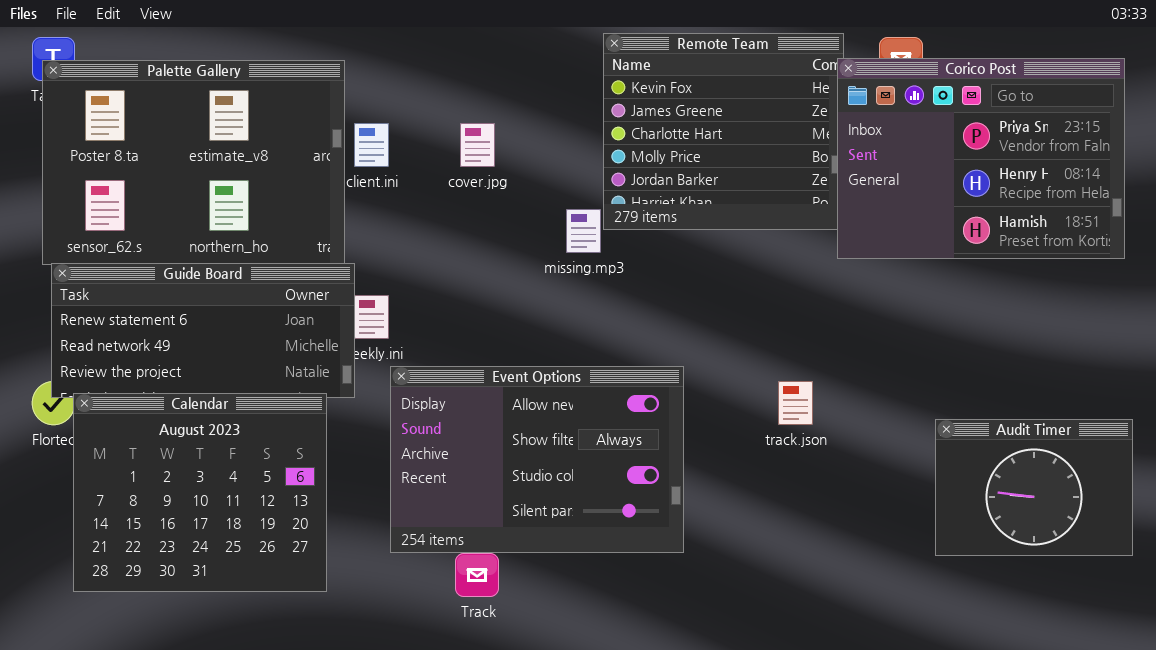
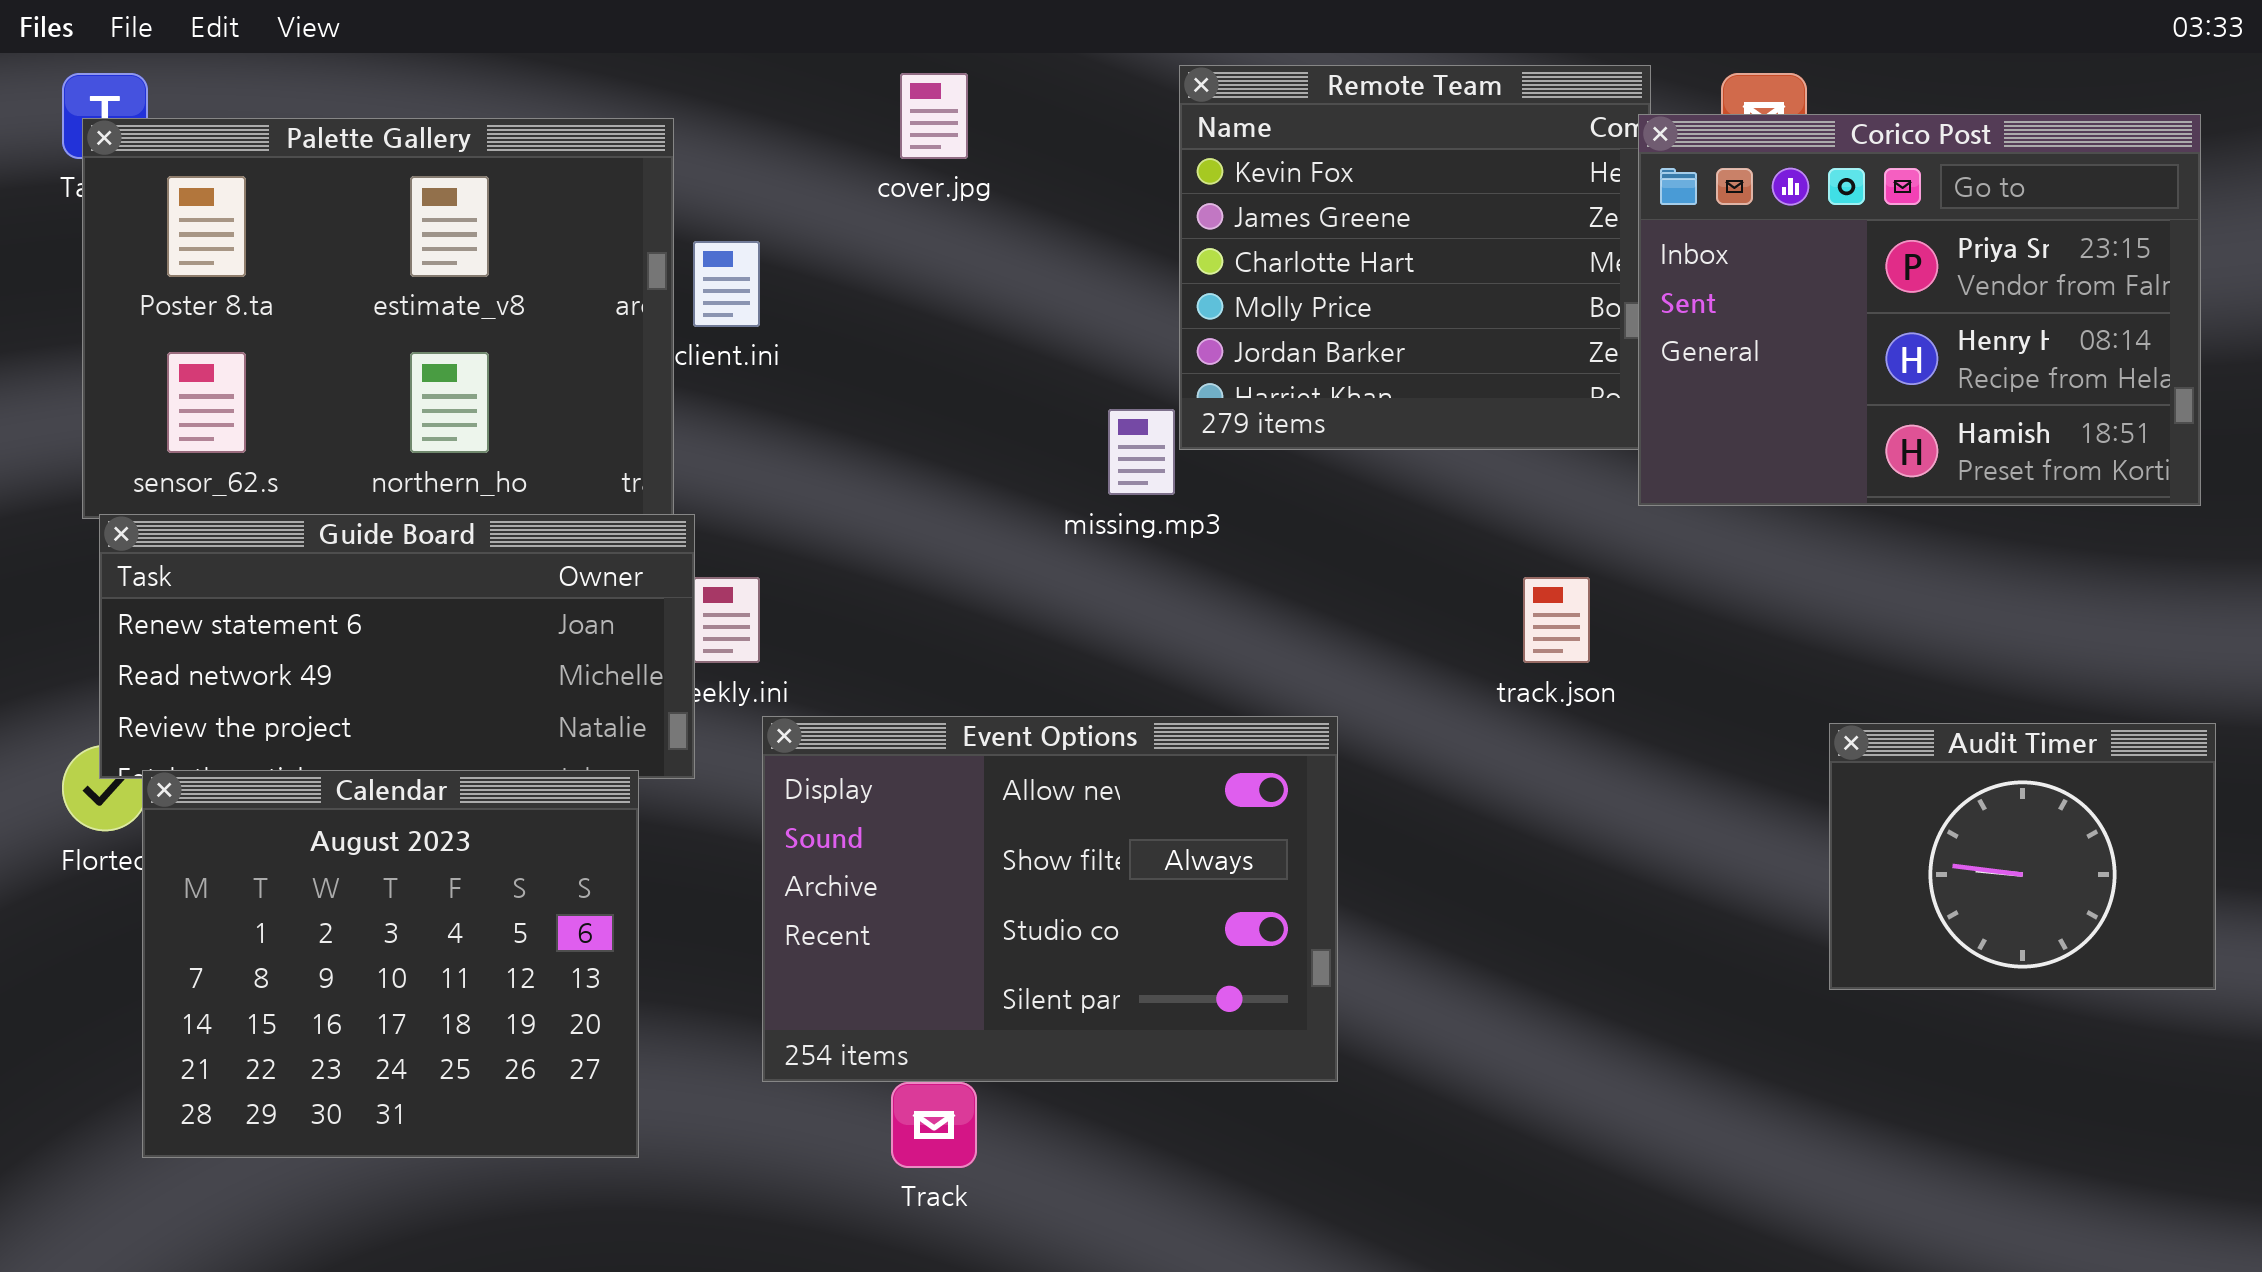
cover.jpg: [460,123,495,167] -> [900,73,968,159], moved
track.json: [778,381,813,425] -> [1523,577,1590,663], moved
Audit Timer: [935,419,1133,556] -> [1829,723,2216,990], moved

